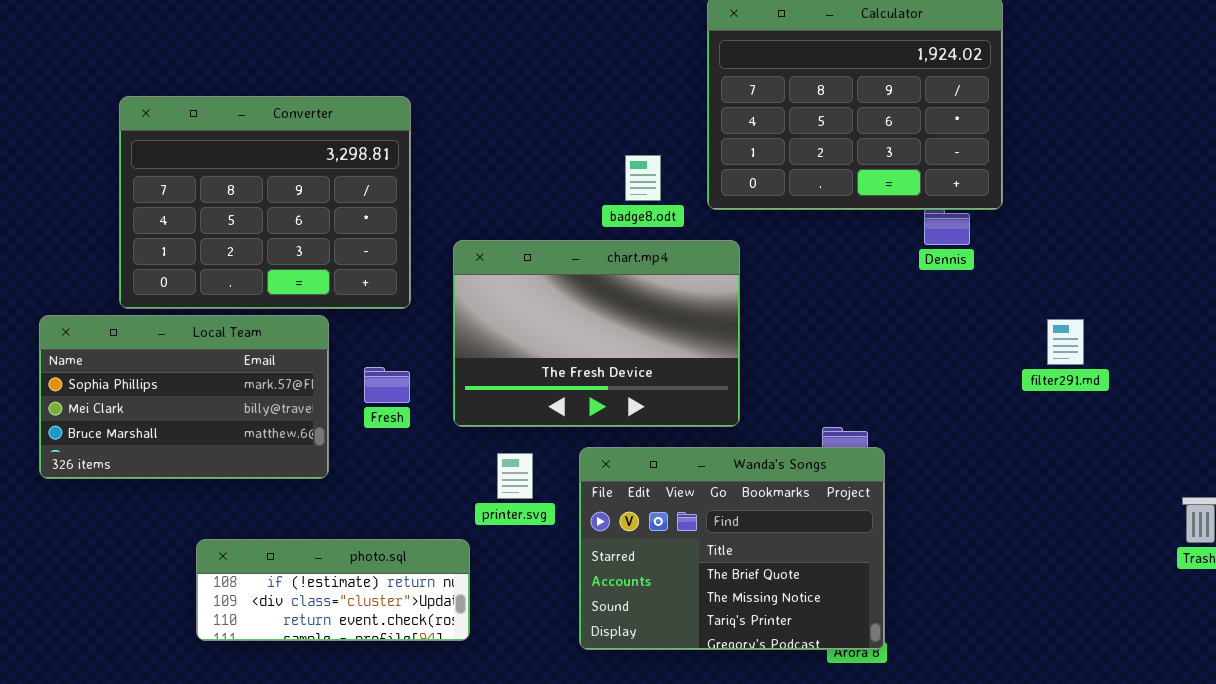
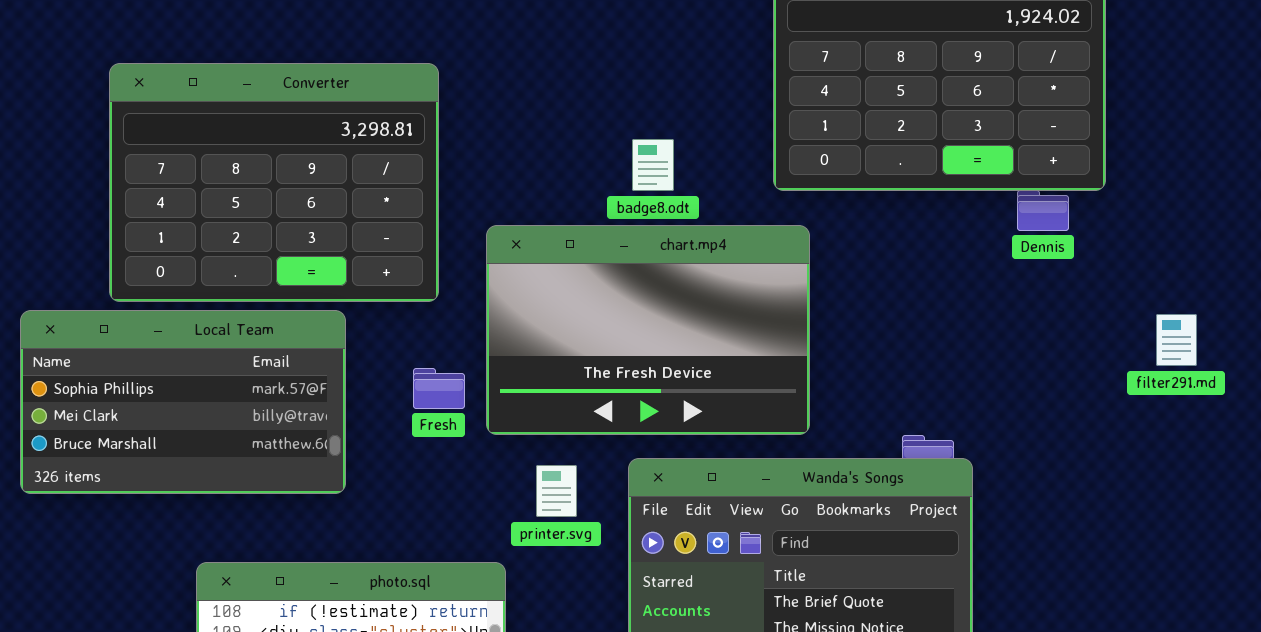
badge8.odt: [625,155,661,201] -> [632,139,674,191], moved
Fresh: [364,367,410,403] -> [413,368,465,409], moved

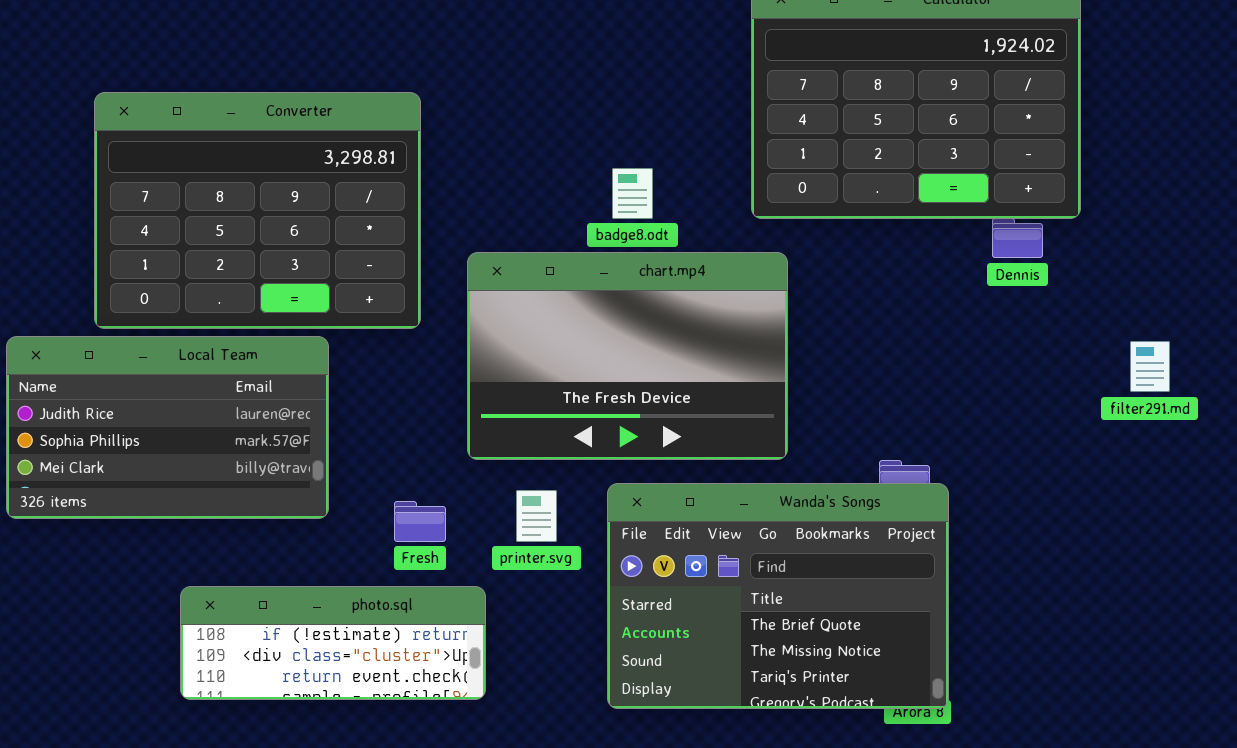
Local Team: [20,310,346,494] -> [6,336,329,519], scrolled up 1 row
Fresh: [413,368,465,409] -> [394,501,446,542], moved

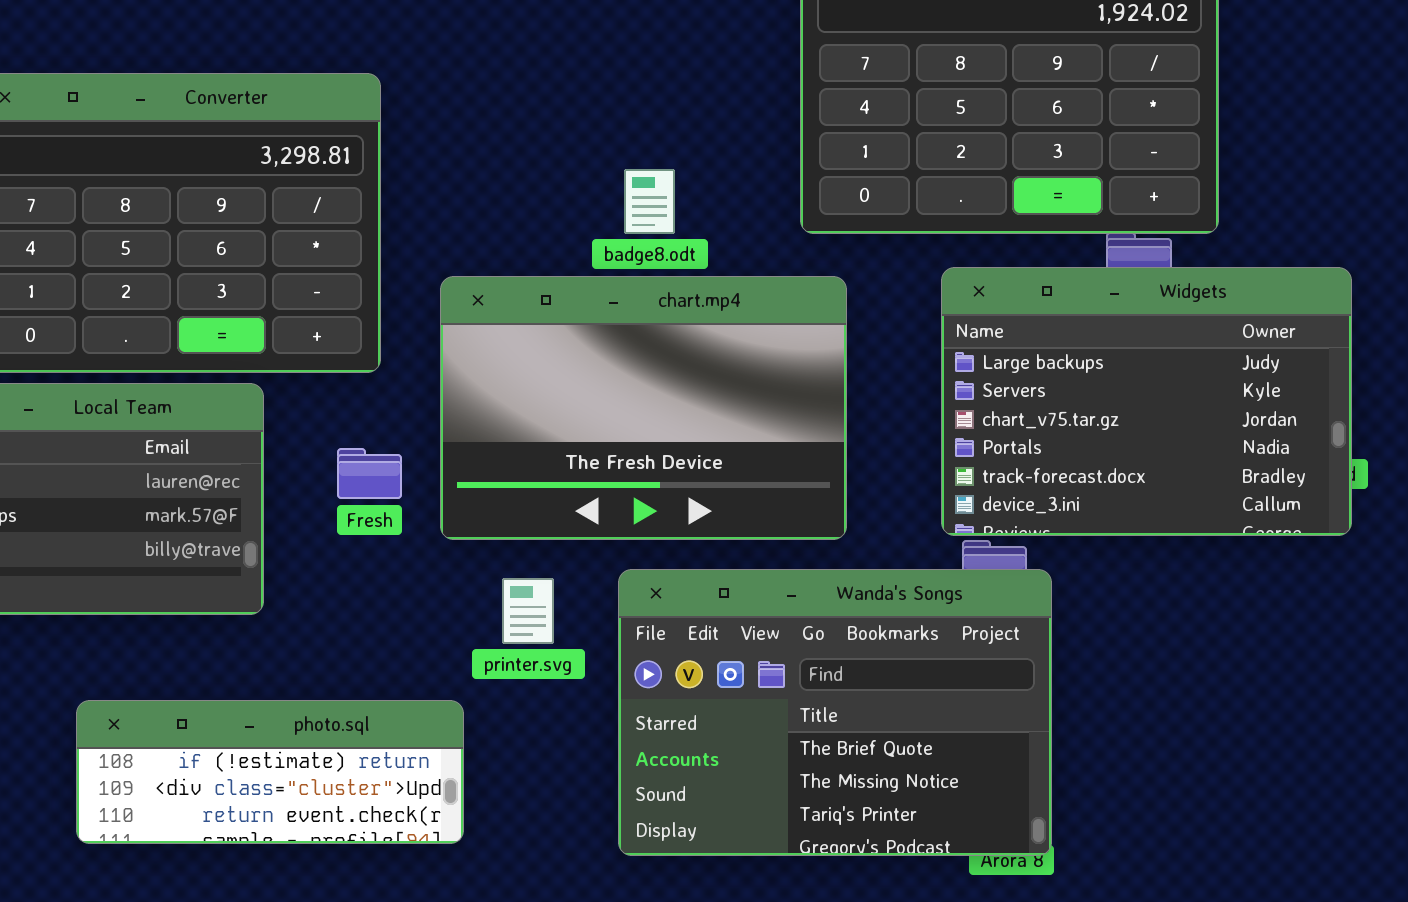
Widgets: none -> [941,267,1352,536], opened
Fresh: [394,501,446,542] -> [337,448,402,499], moved

